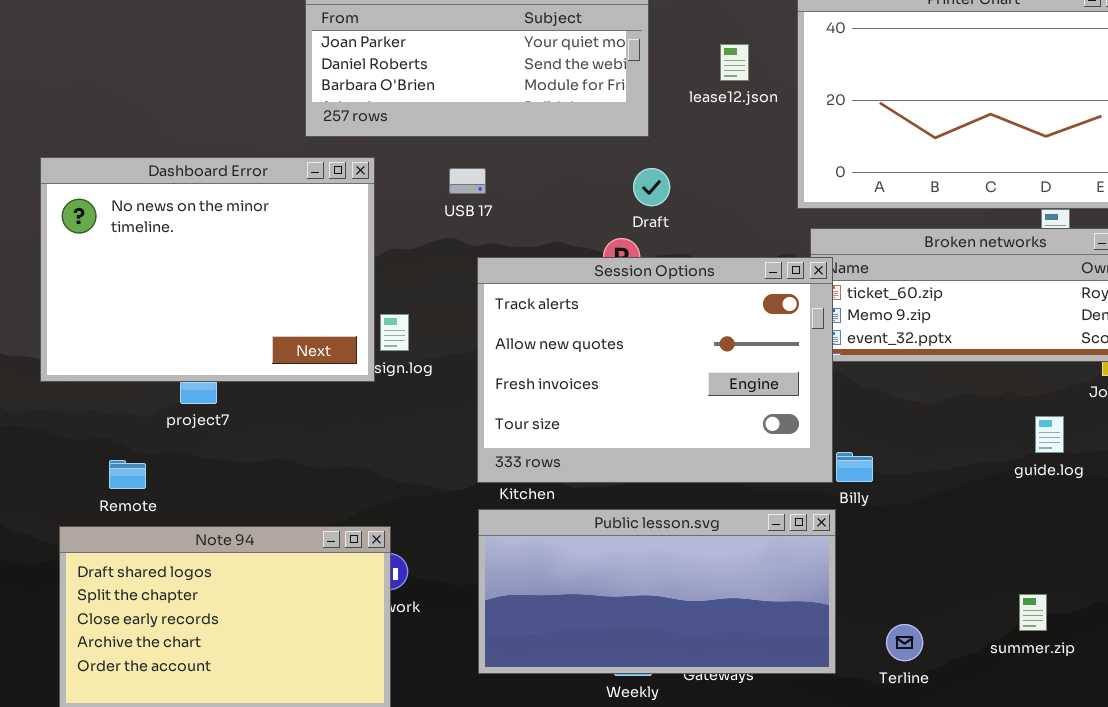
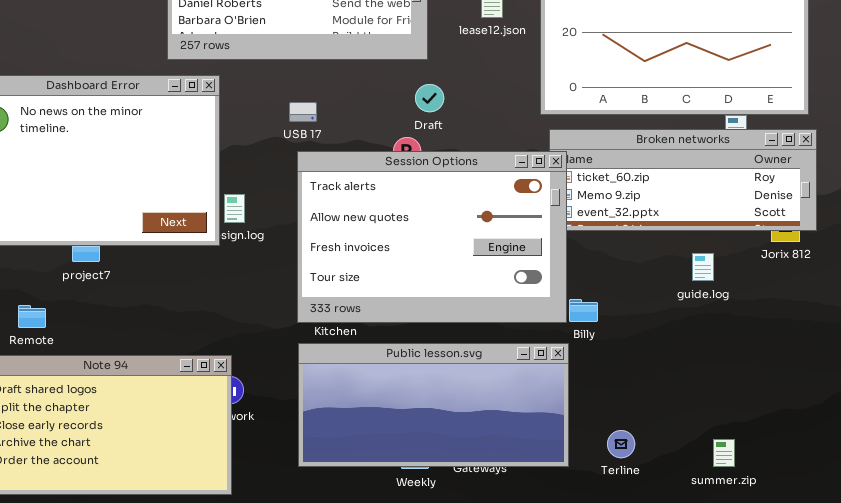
USB 17: [449,168,486,194] -> [289,102,317,122], moved
guide.log: [1035,416,1064,453] -> [692,253,714,281], moved
summer.zip: [1019,594,1047,631] -> [713,439,735,467], moved

